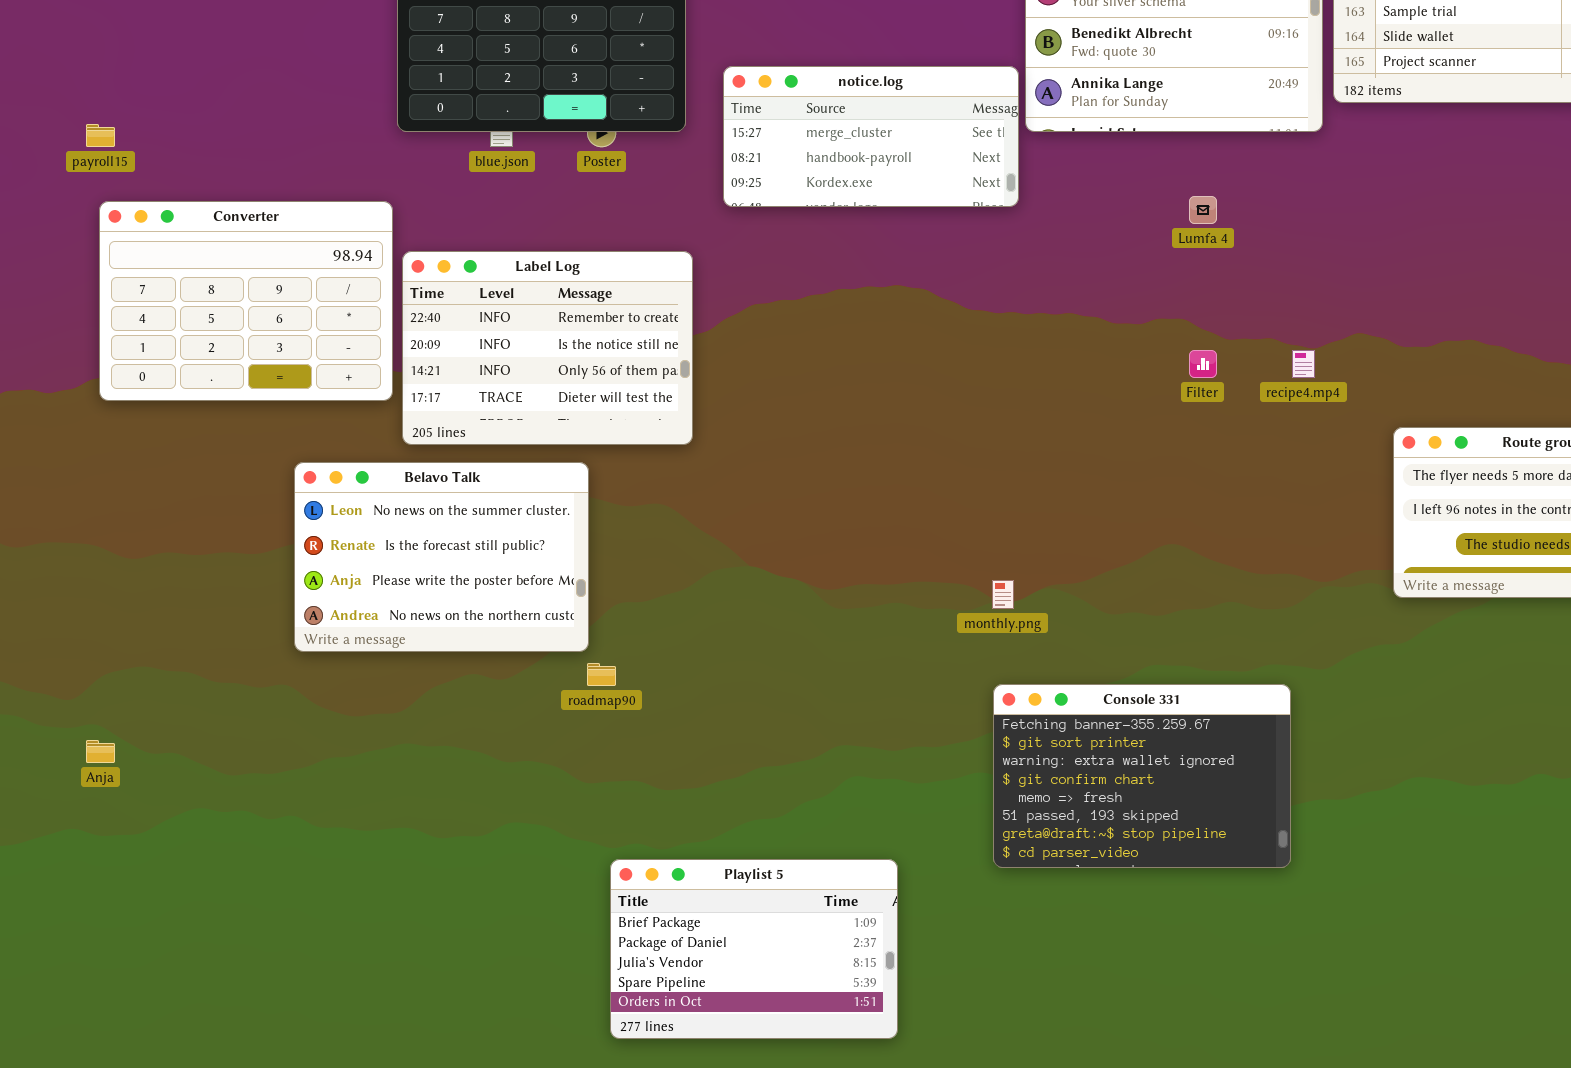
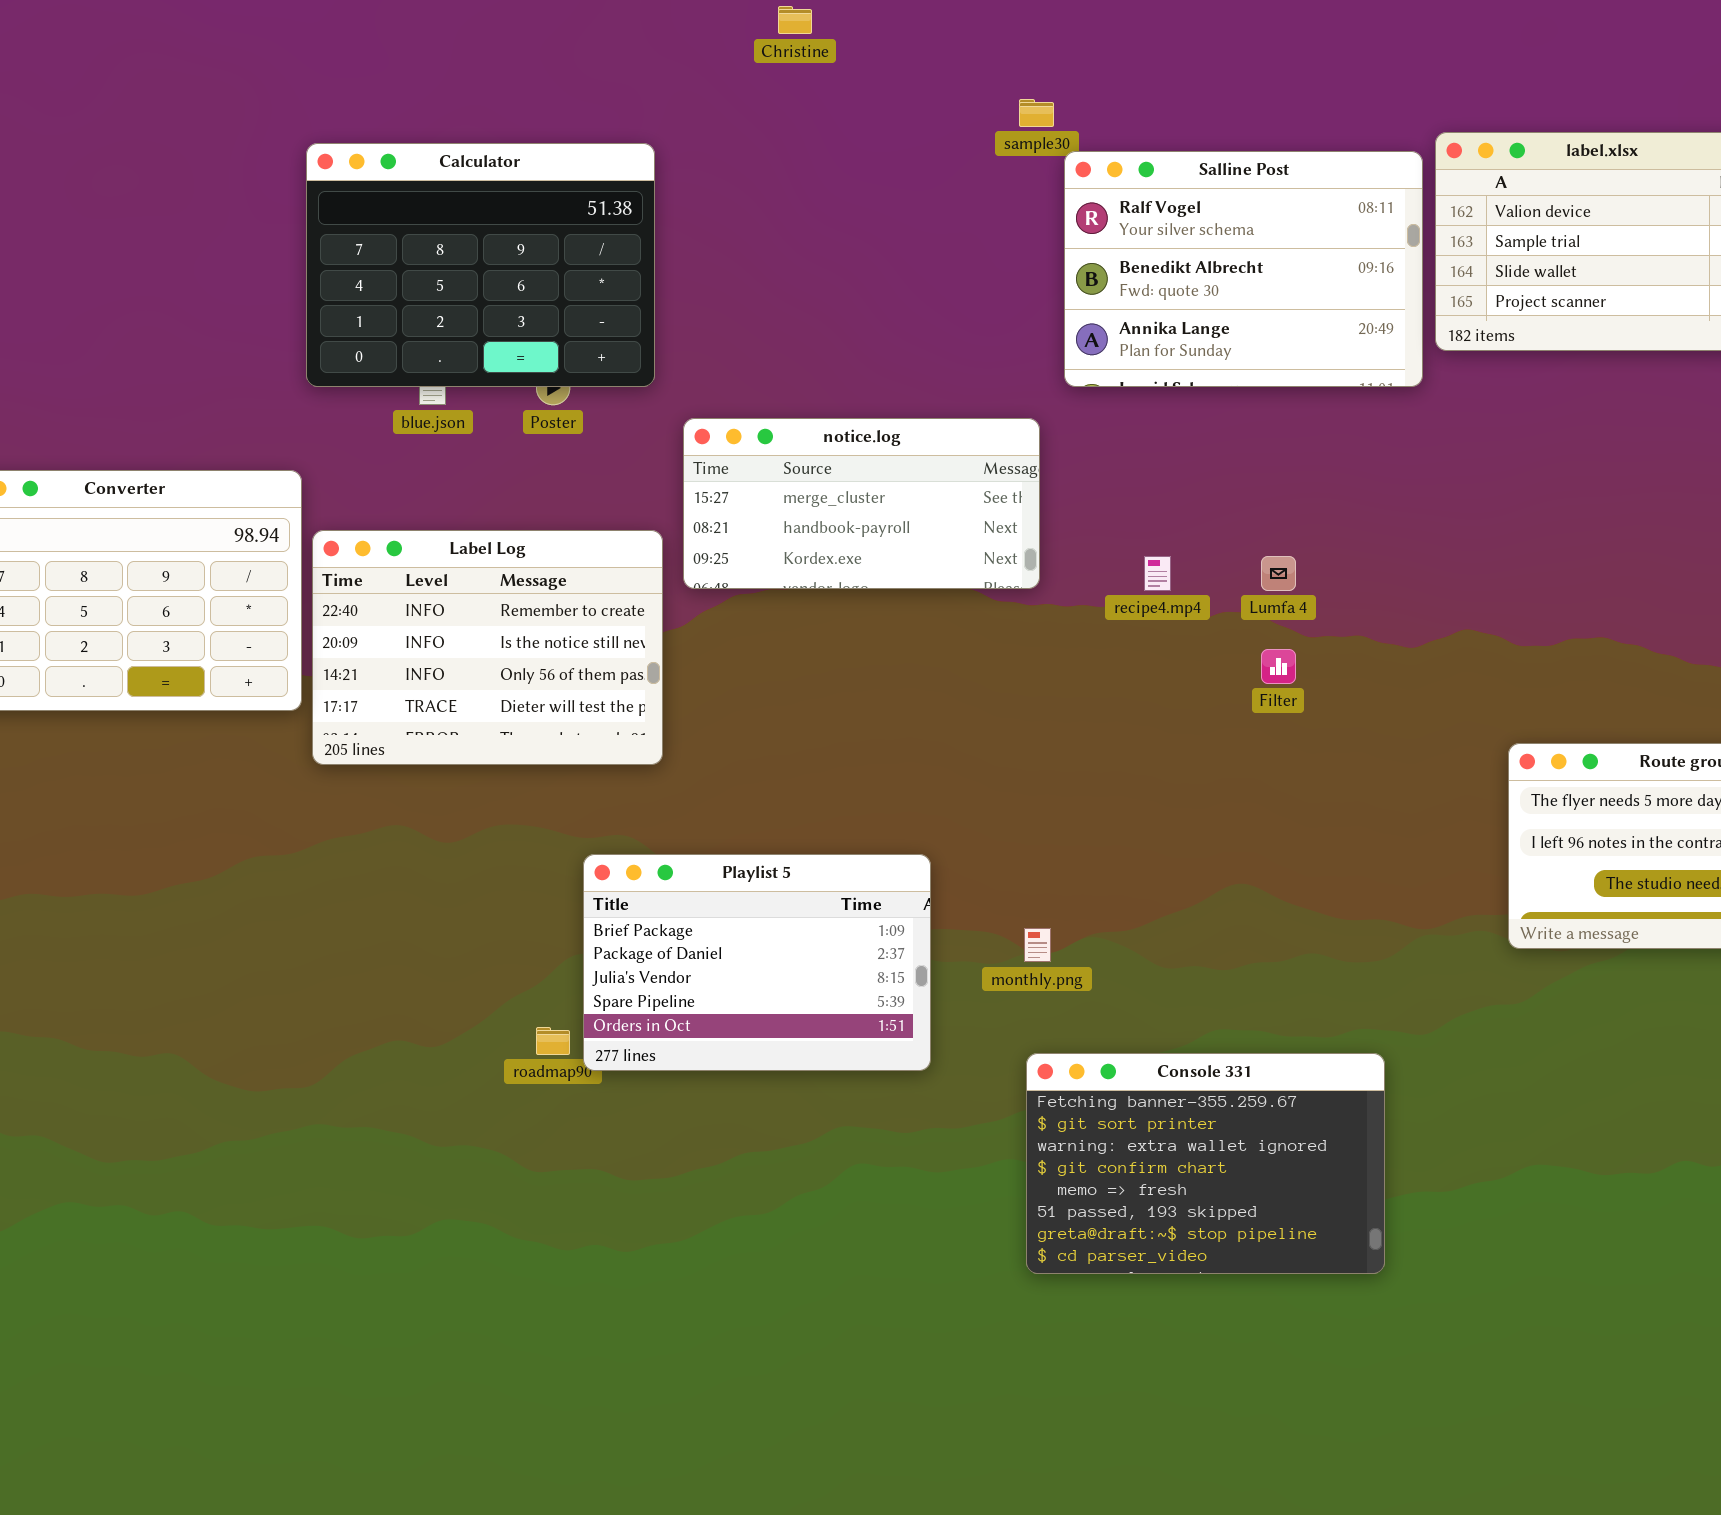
notice.log: [723,66,1019,207] -> [683,418,1040,589], moved
Lumfa 4: [1189,196,1217,224] -> [1261,556,1296,591], moved
recipe4.mp4: [1292,350,1315,378] -> [1144,556,1171,591], moved
Belavo Talk: [294,462,589,652] -> none, closed
Playlist 5: [610,859,898,1039] -> [583,854,931,1071], moved

